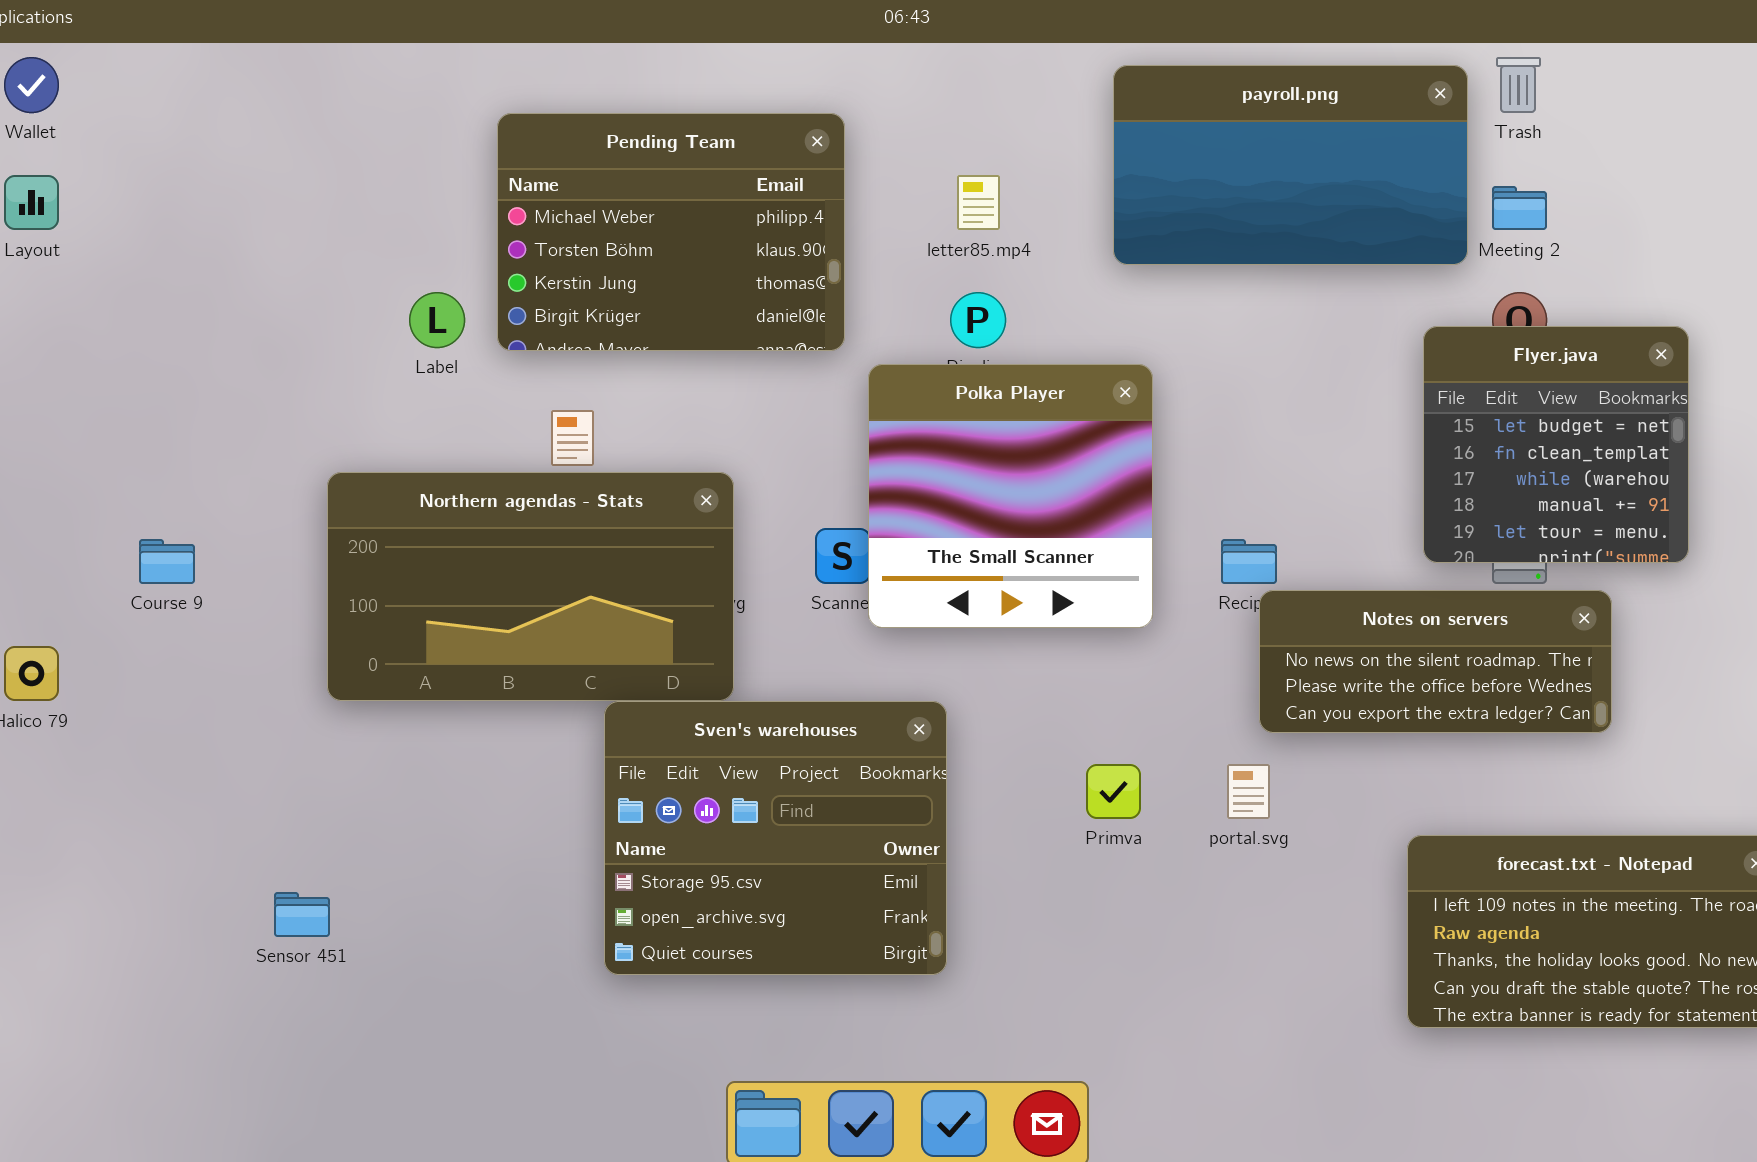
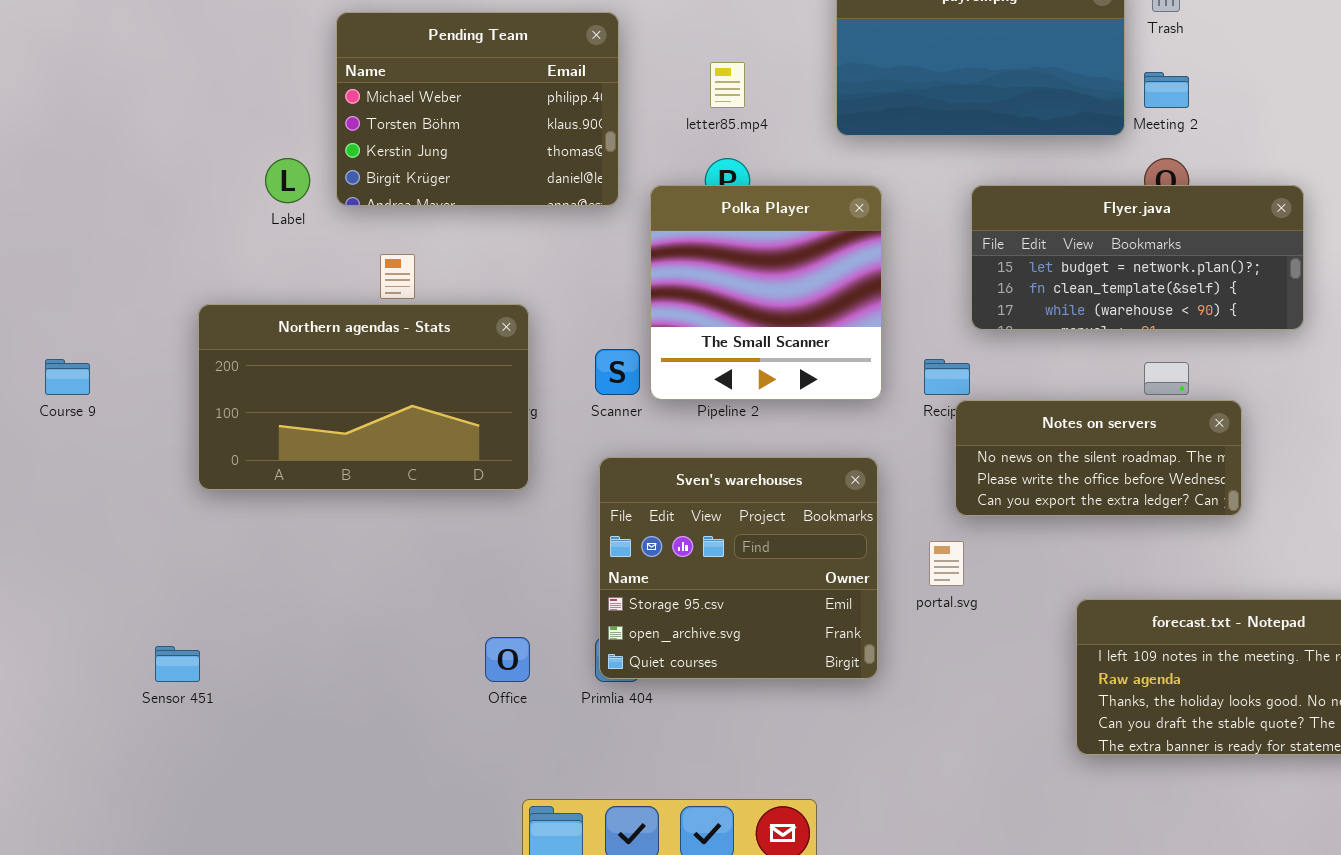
Flyer.java: [1423,326,1689,563] -> [971,185,1304,330], resized
Polka Player: [868,364,1153,628] -> [650,185,882,400], moved
Sven's warehouses: [604,701,947,975] -> [599,457,878,679], moved

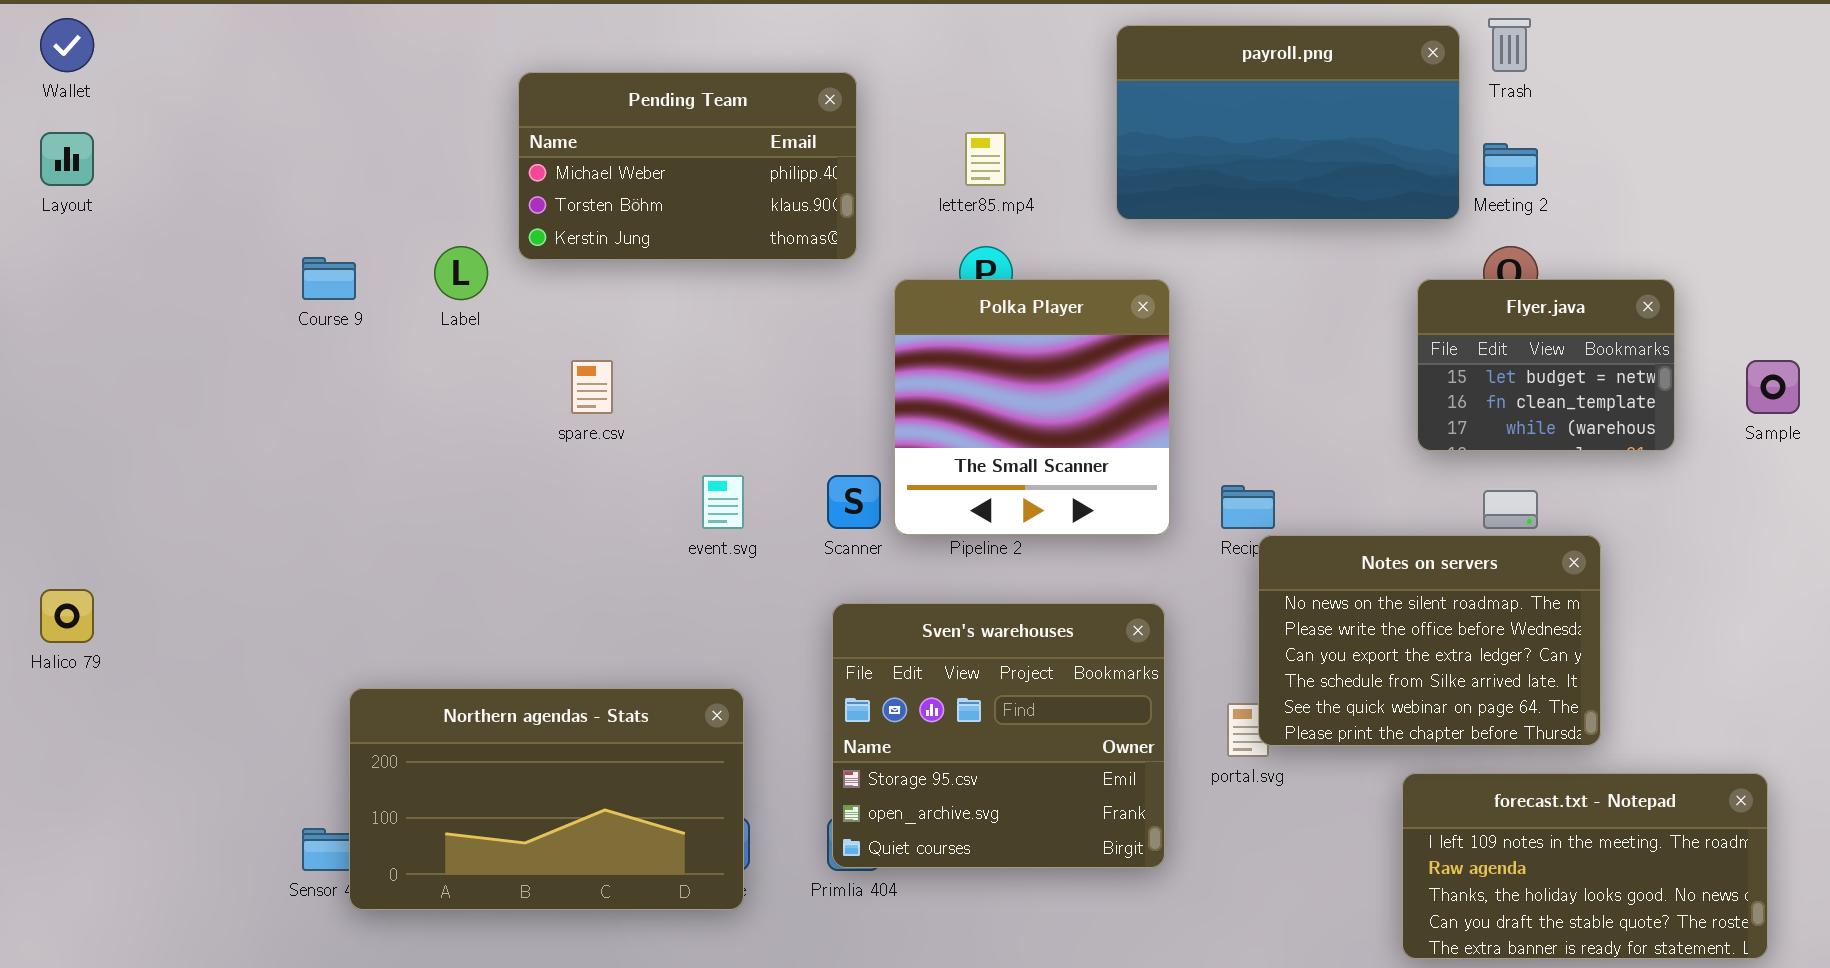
Pending Team: [336,12,619,206] -> [518,72,857,260], resized
Flyer.java: [971,185,1304,330] -> [1417,279,1675,451], resized
Northern agendas - Stats: [198,304,529,490] -> [349,688,744,910], moved
Course 9: [45,359,90,395] -> [302,257,356,300], moved
Notes on servers: [955,400,1242,516] -> [1258,535,1601,746], resized

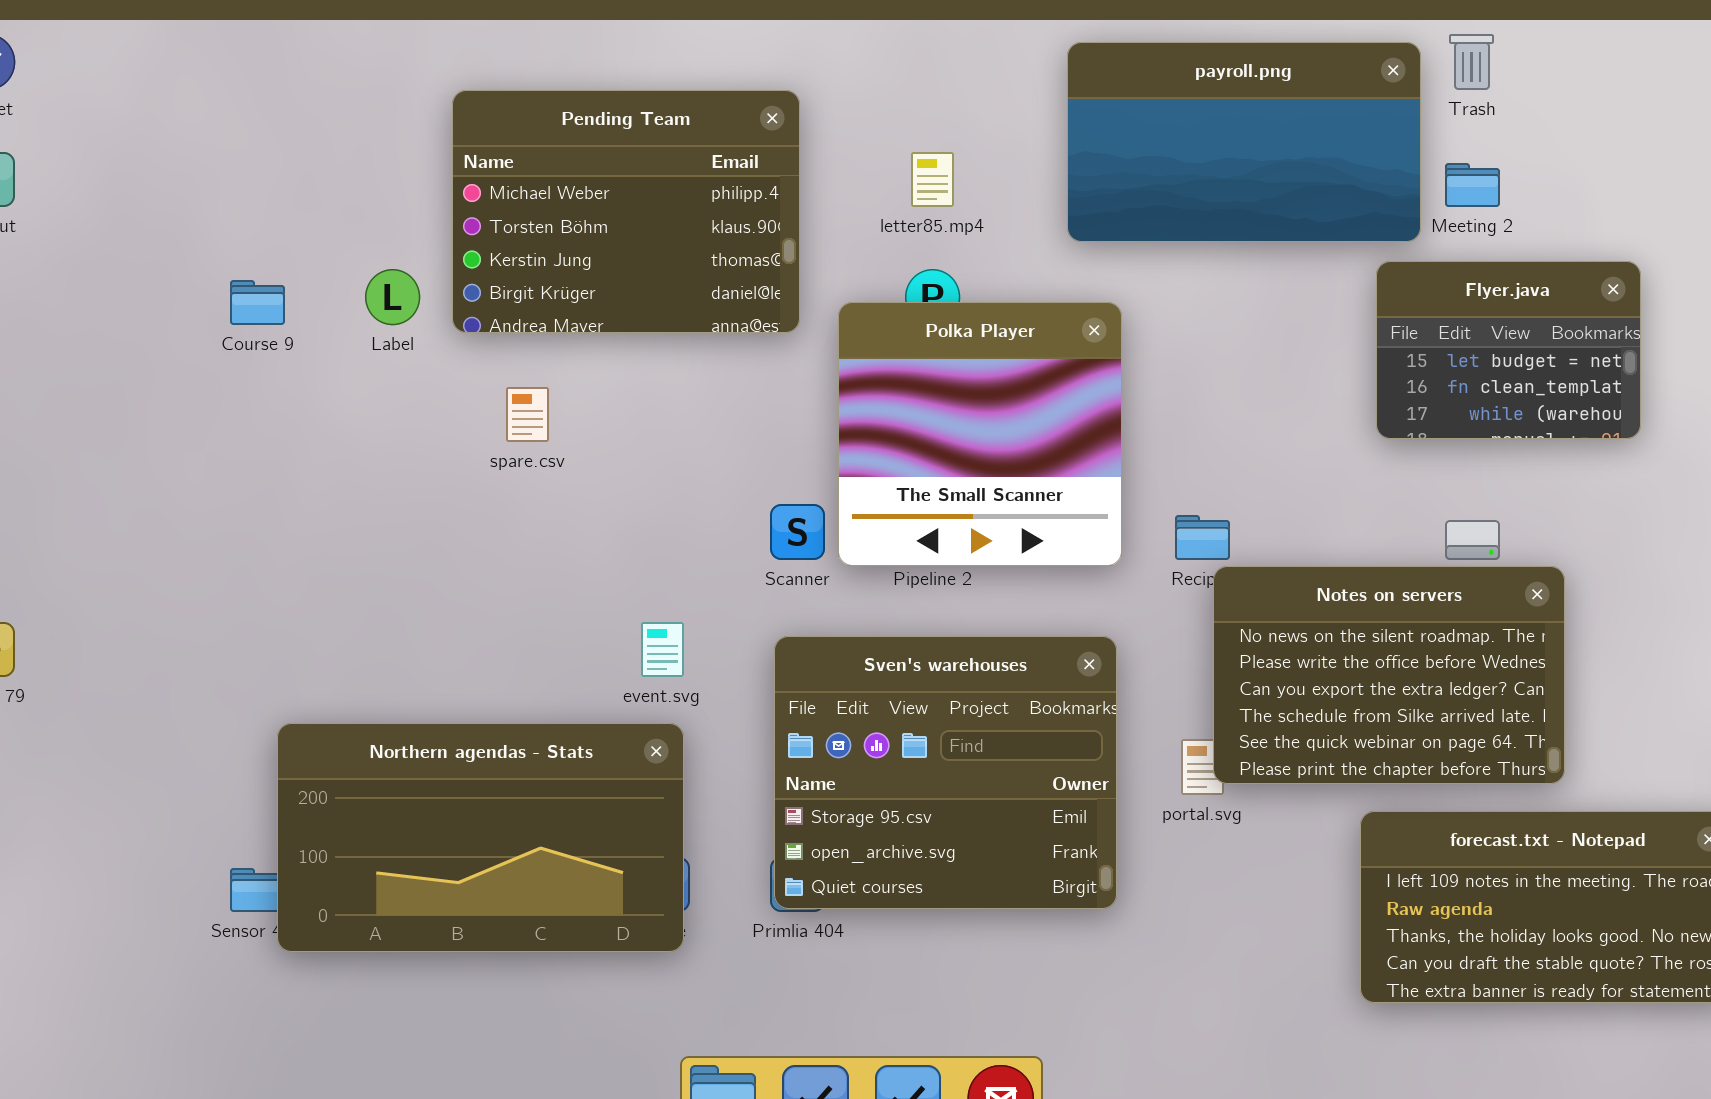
Pending Team: [518,72,857,260] -> [452,90,800,333], resized
Flyer.java: [1417,279,1675,451] -> [1376,261,1641,439], moved
event.svg: [702,475,744,529] -> [641,622,684,677], moved

